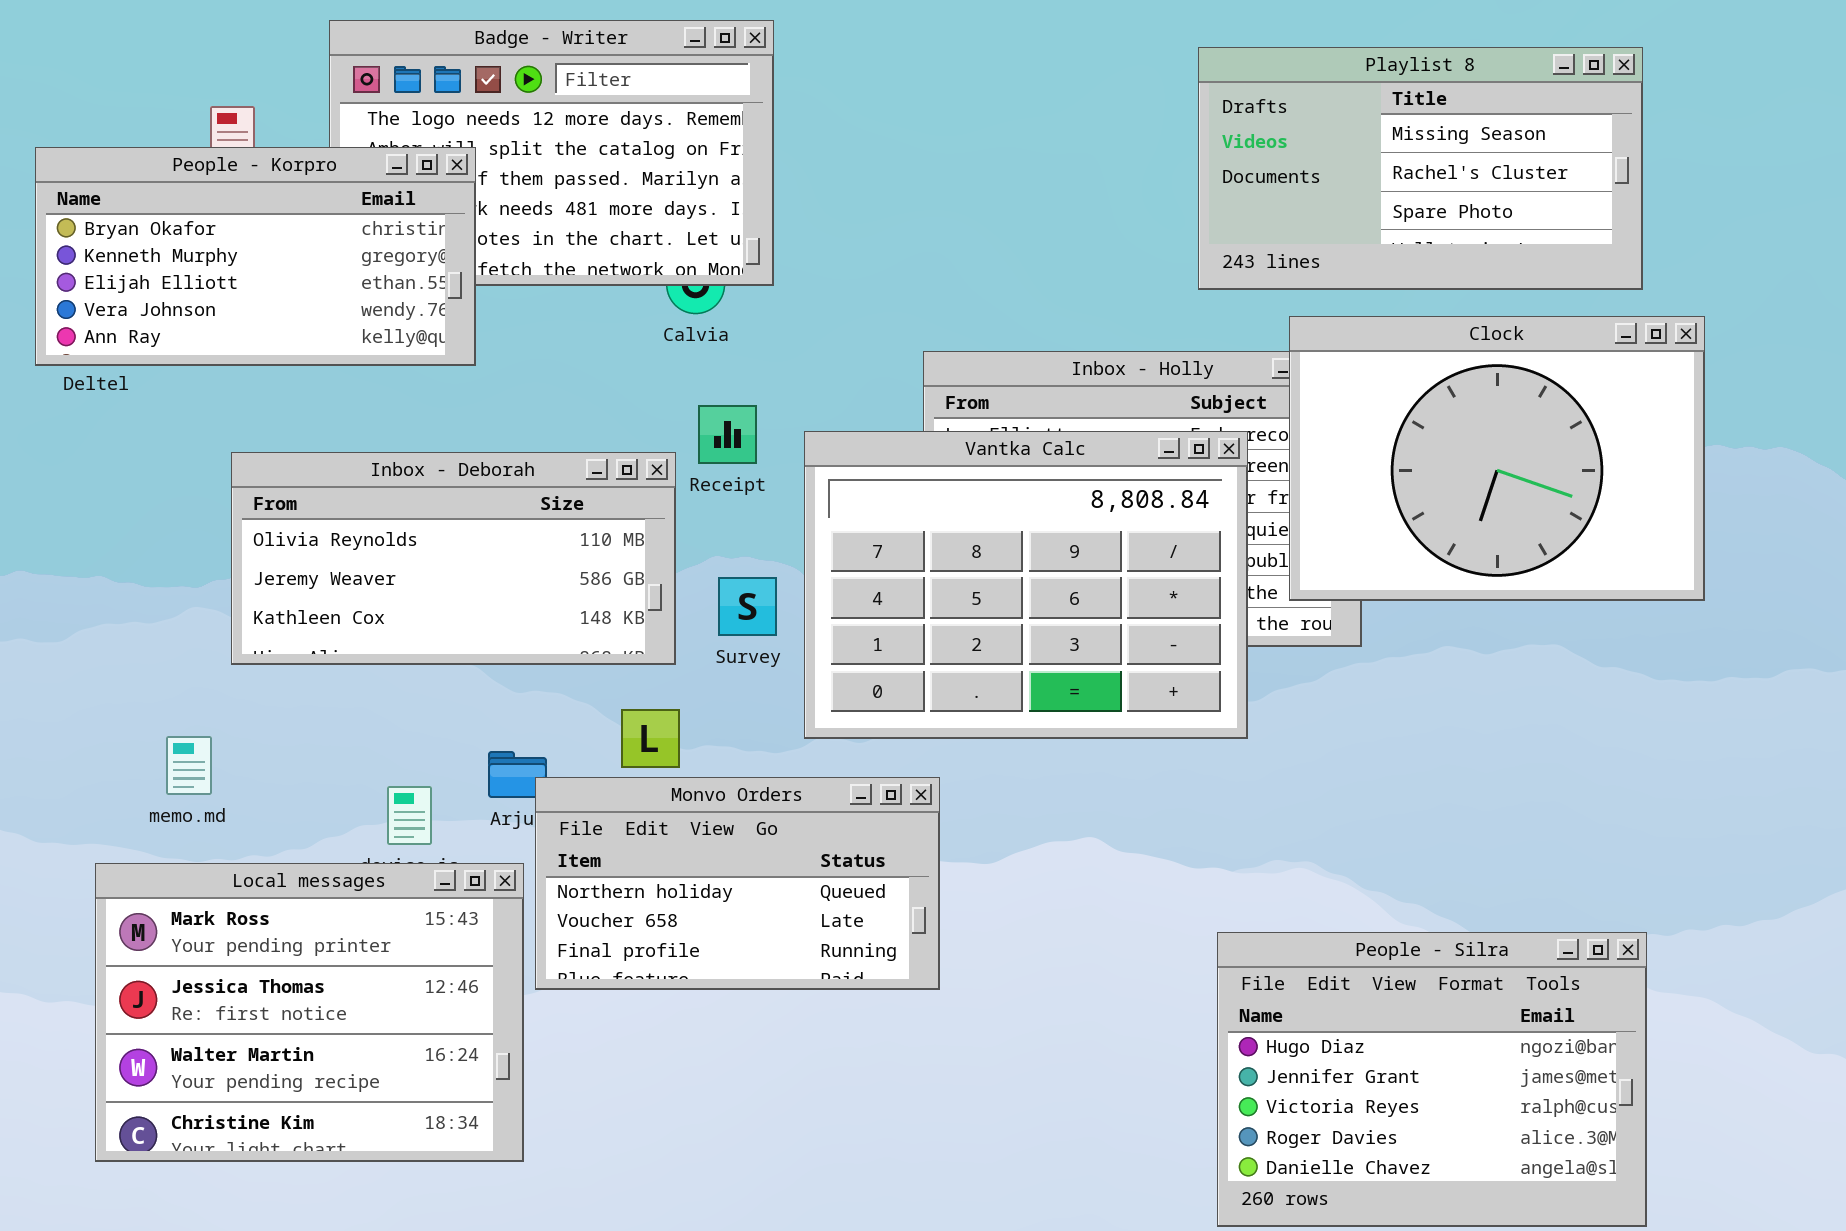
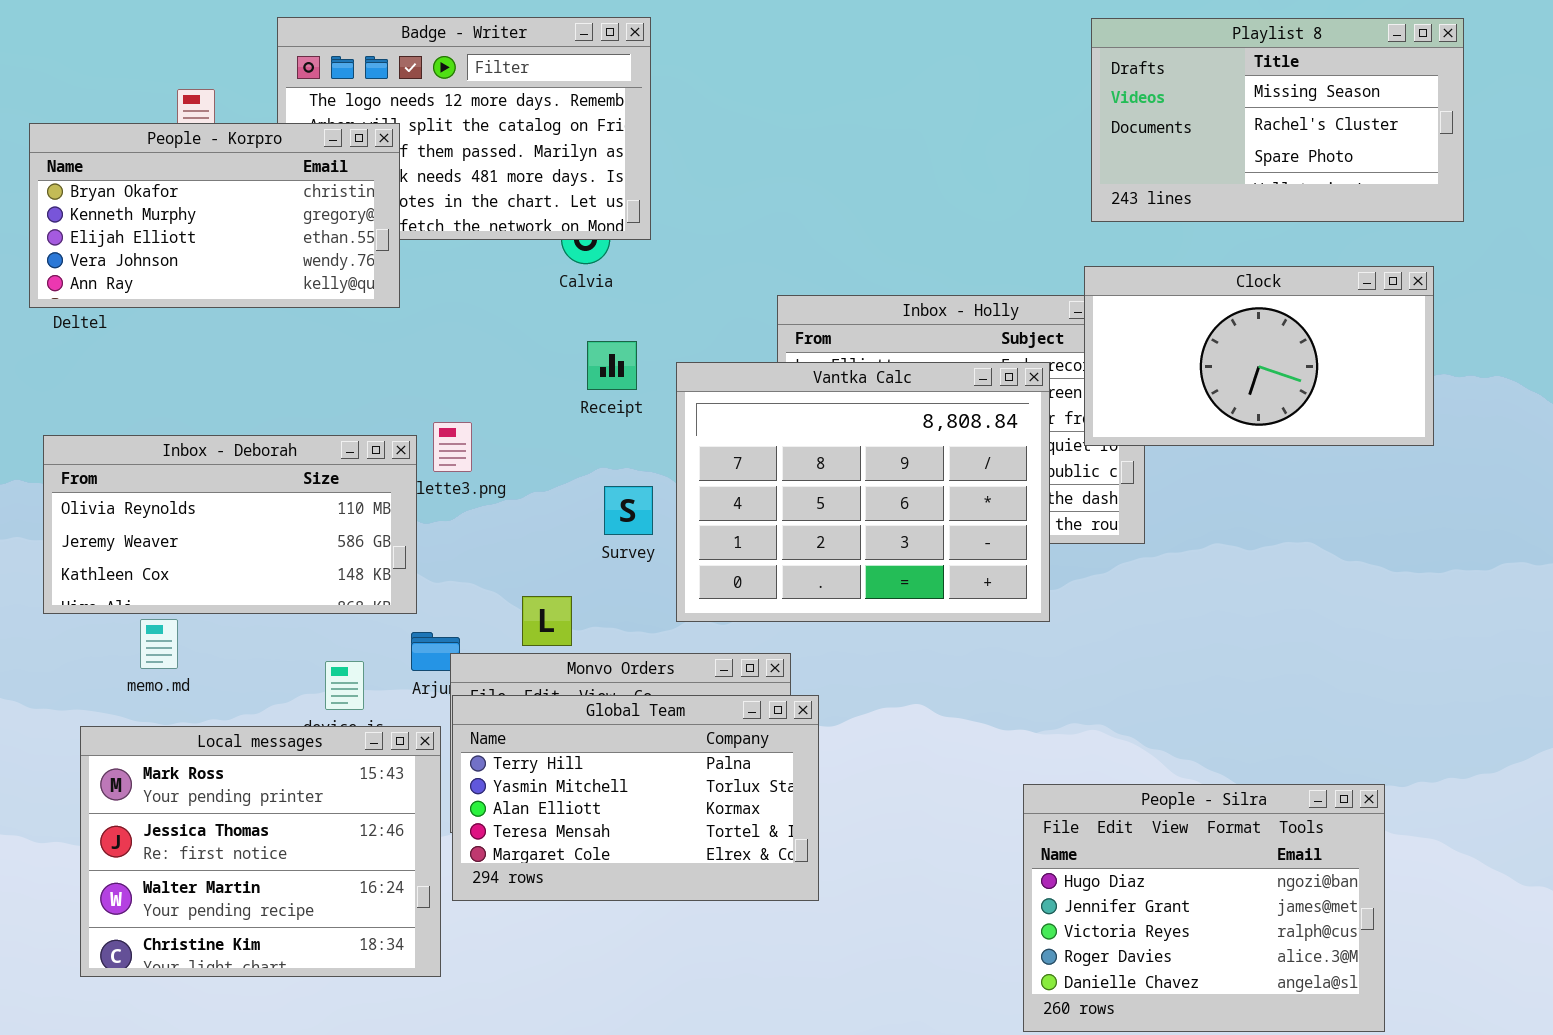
Playlist 8: [1198,47,1643,290] -> [1091,18,1464,222], moved
Clock: [1289,316,1705,601] -> [1084,266,1434,446], resized
Inbox - Deborah: [231,452,676,665] -> [43,435,417,614], moved
Global Team: none -> [452,695,819,901], opened

